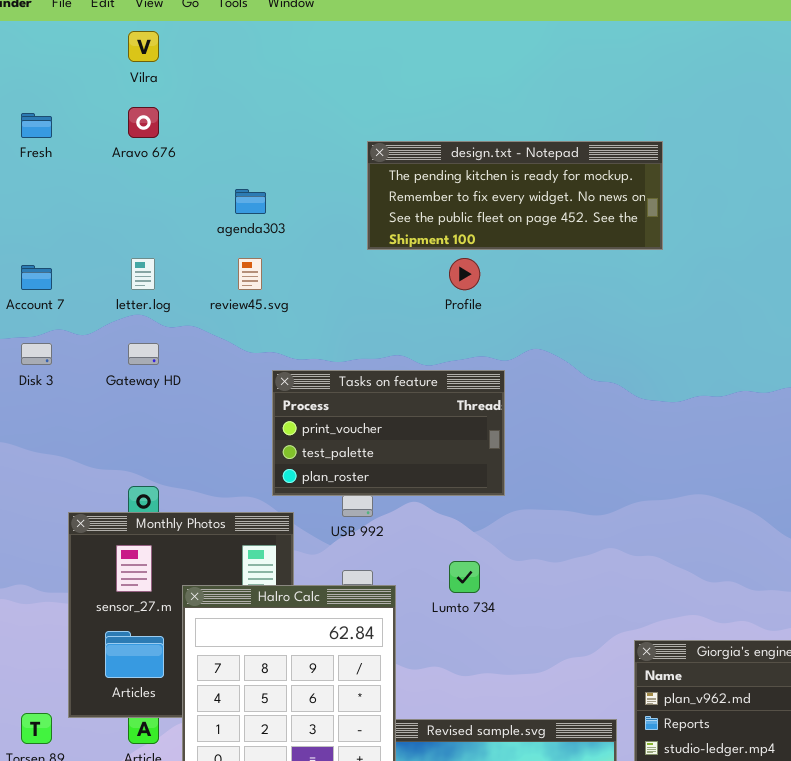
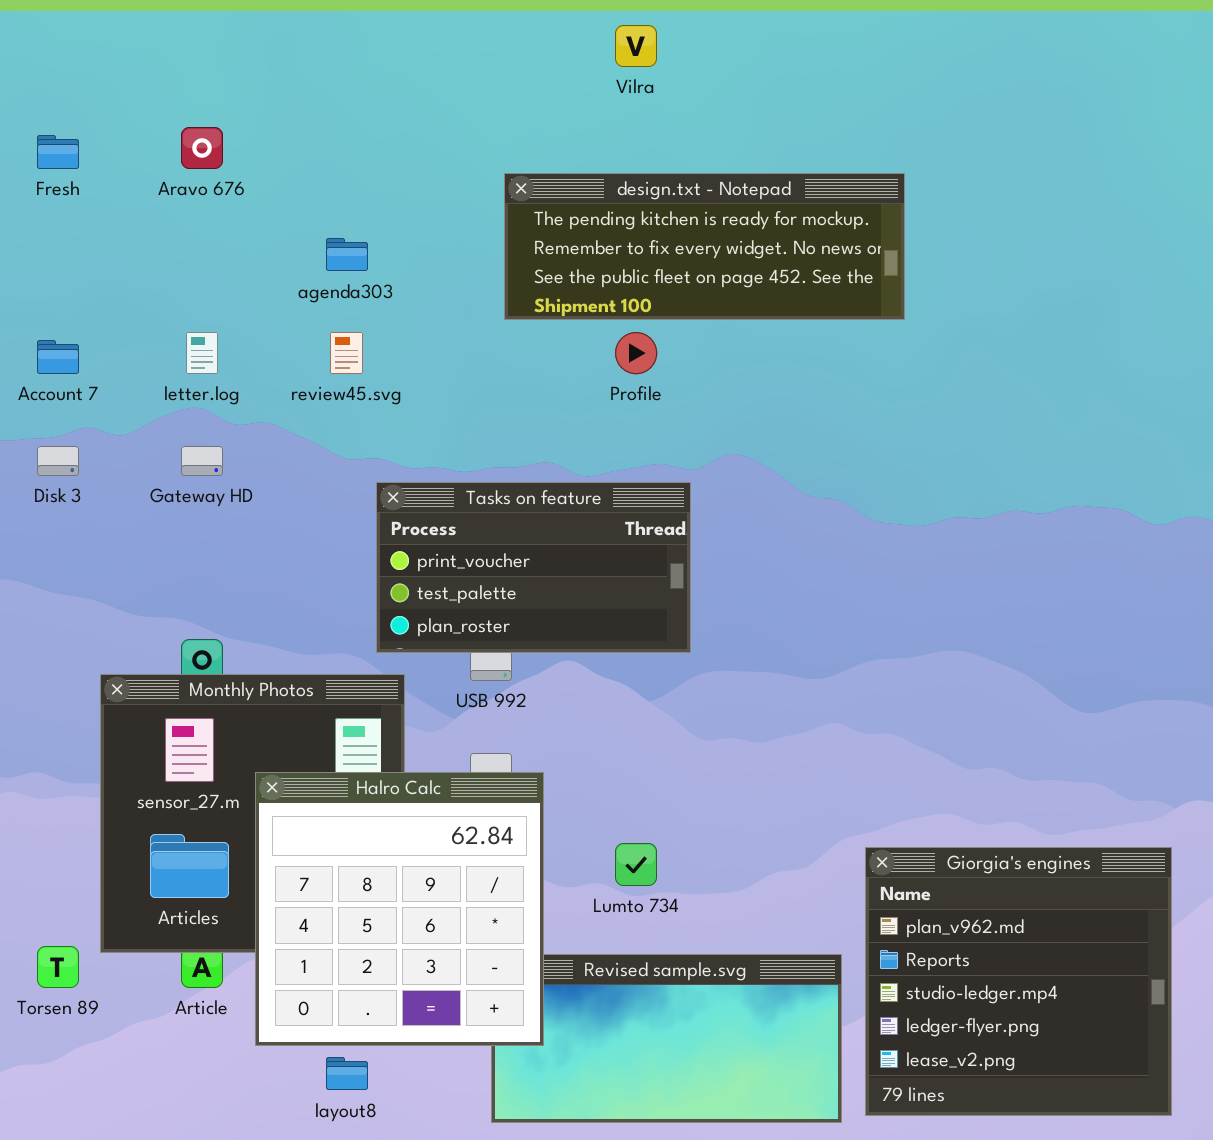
Vilra: [128,31,159,62] -> [615,25,657,67], moved
Lumto 734: [449,561,480,593] -> [615,843,657,886], moved

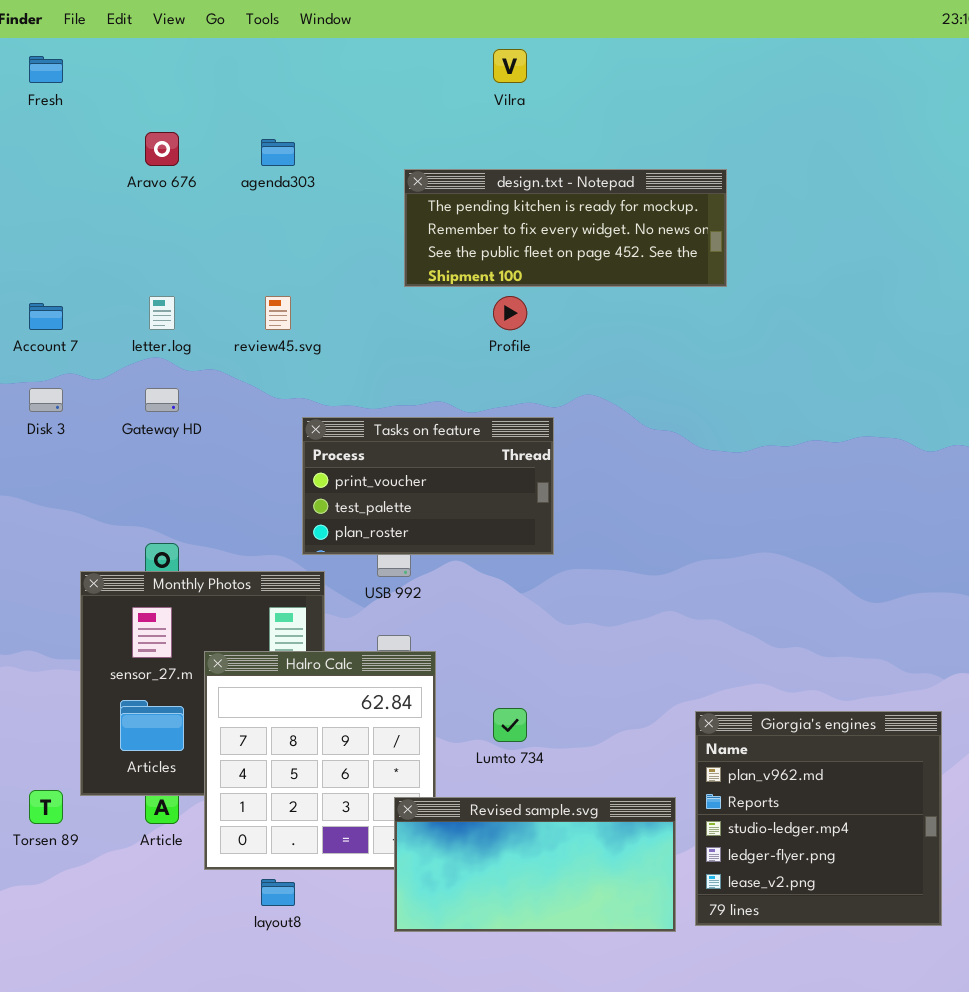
Fresh: [37,135,79,169] -> [29,56,63,83], moved
agenda303: [326,238,368,271] -> [261,139,295,166], moved
Revised sample.svg: [491,954,842,1123] -> [394,797,676,932], raised

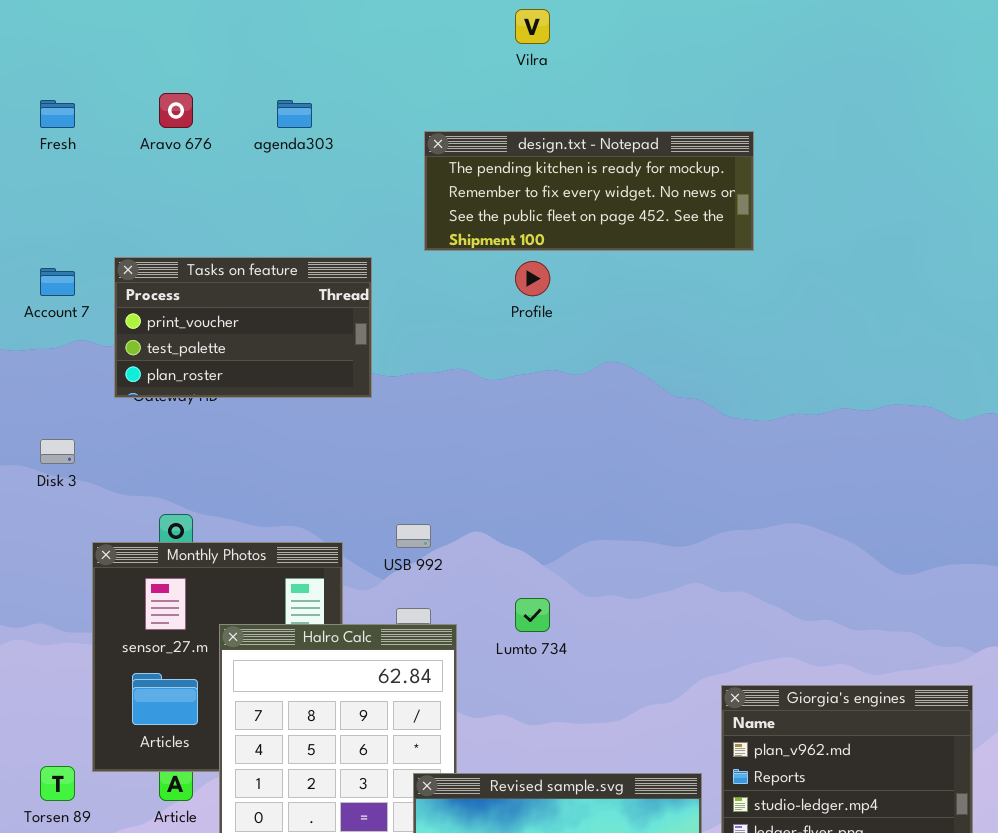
Fresh: [29,56,63,83] -> [40,100,75,128], moved
Disk 3: [29,388,63,412] -> [40,439,75,464], moved
Tasks on feature: [302,417,554,555] -> [114,257,372,398], moved
Lumto 734: [493,708,527,742] -> [515,598,550,632], moved

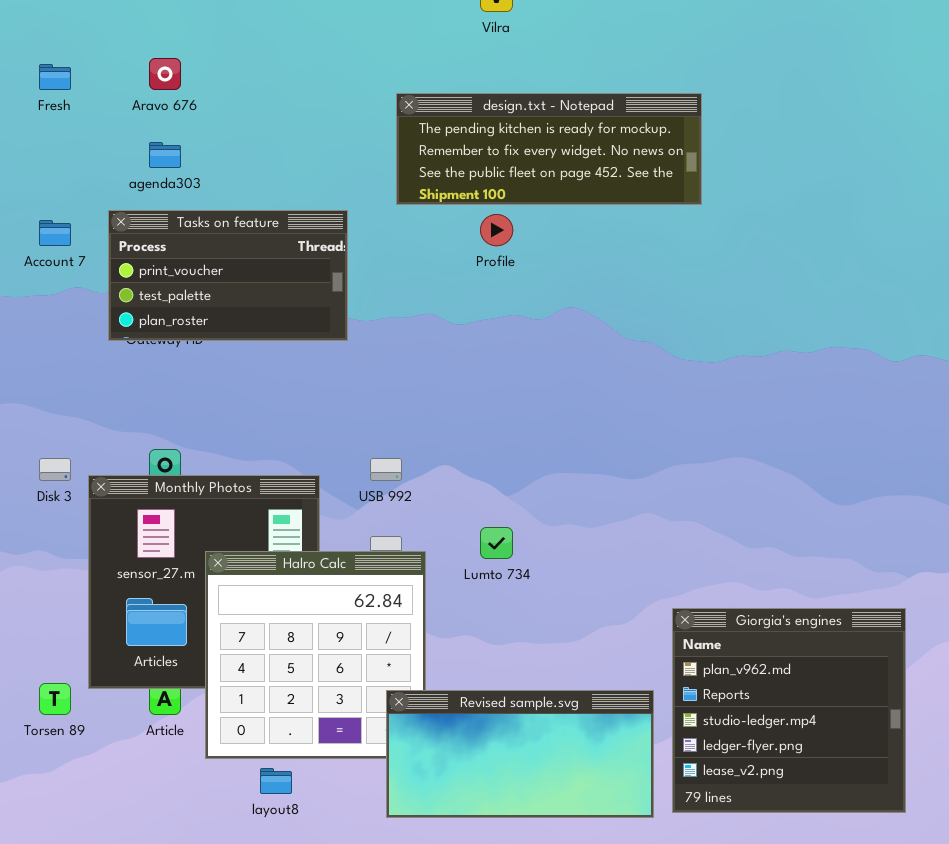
agenda303: [277,100,312,128] -> [149,142,181,168], moved
Disk 3: [40,439,75,464] -> [39,458,71,481], moved

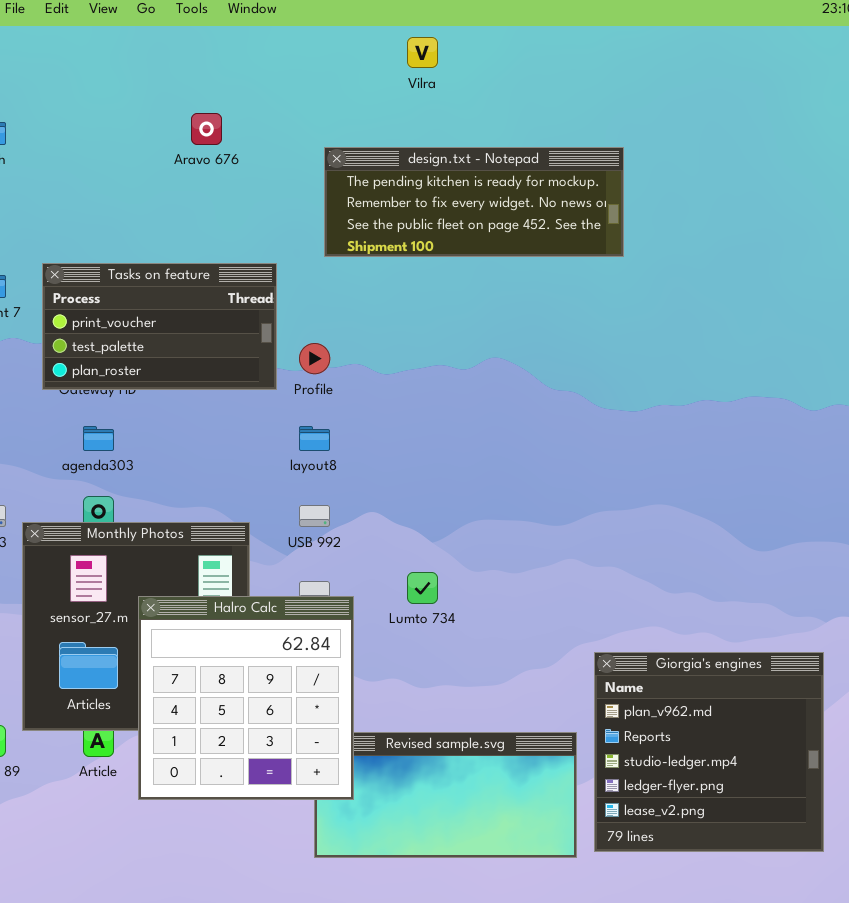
Aravo 676: [149,58,181,90] -> [191,113,222,145], moved
agenda303: [149,142,181,168] -> [83,426,114,451], moved
Profile: [480,214,513,246] -> [299,343,330,374], moved
Halro Calc: [205,551,426,759] -> [138,596,354,800], raised
layout8: [260,768,292,794] -> [299,426,330,451], moved

